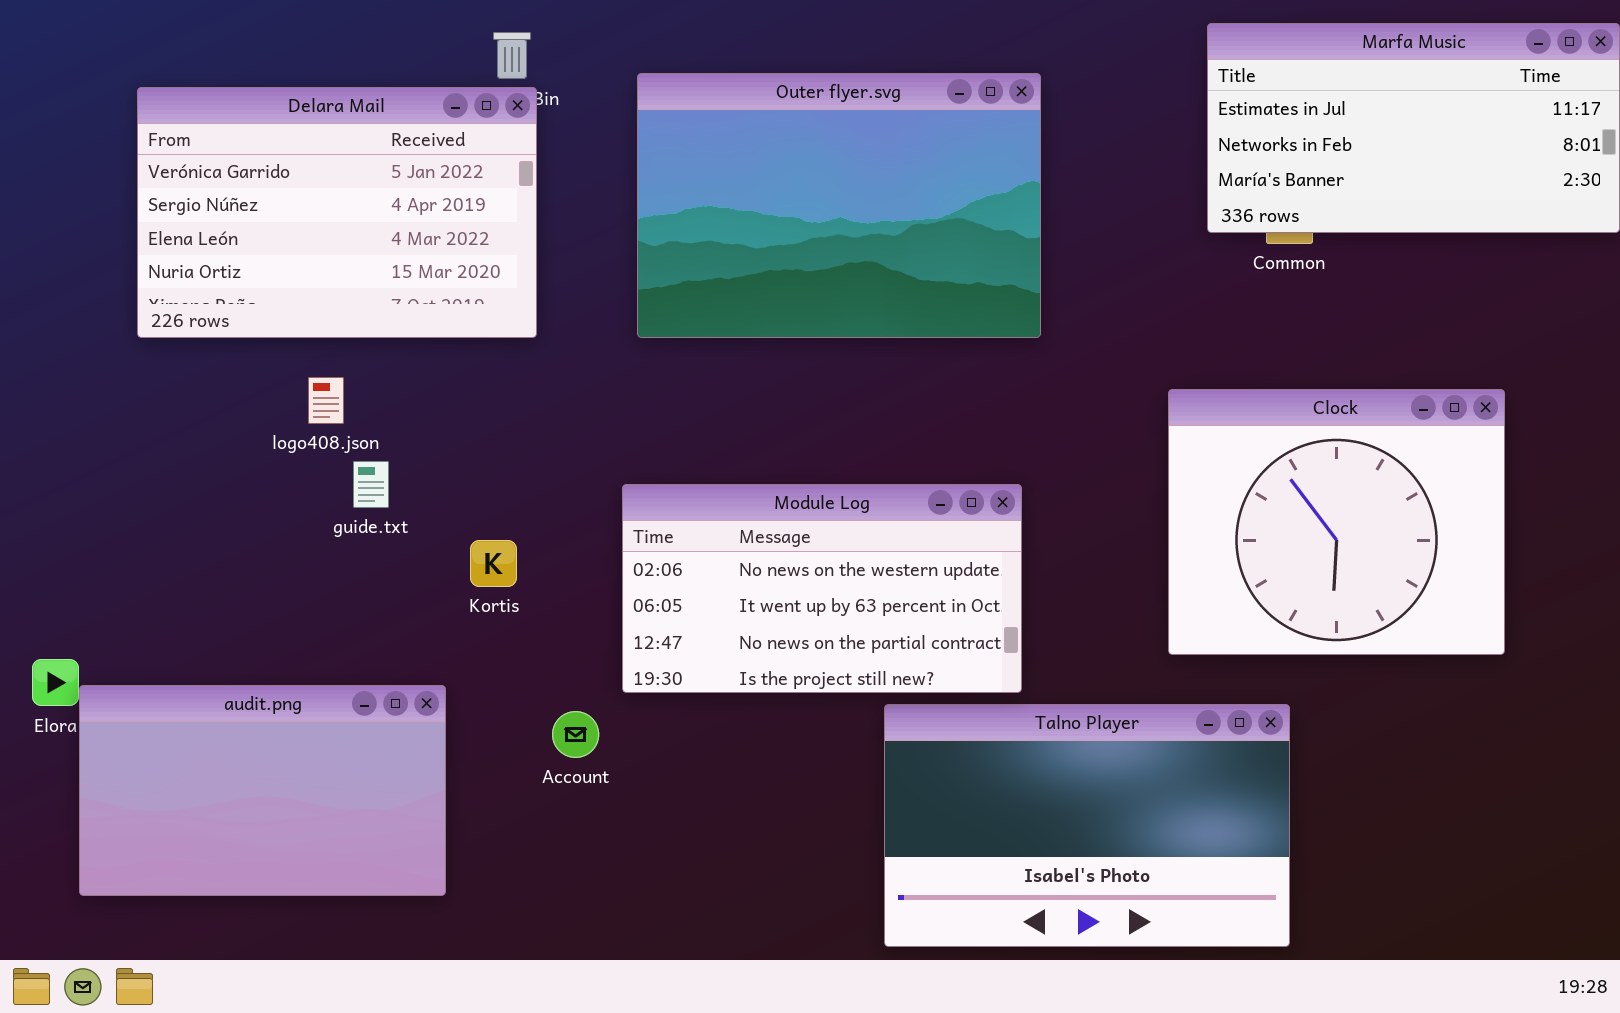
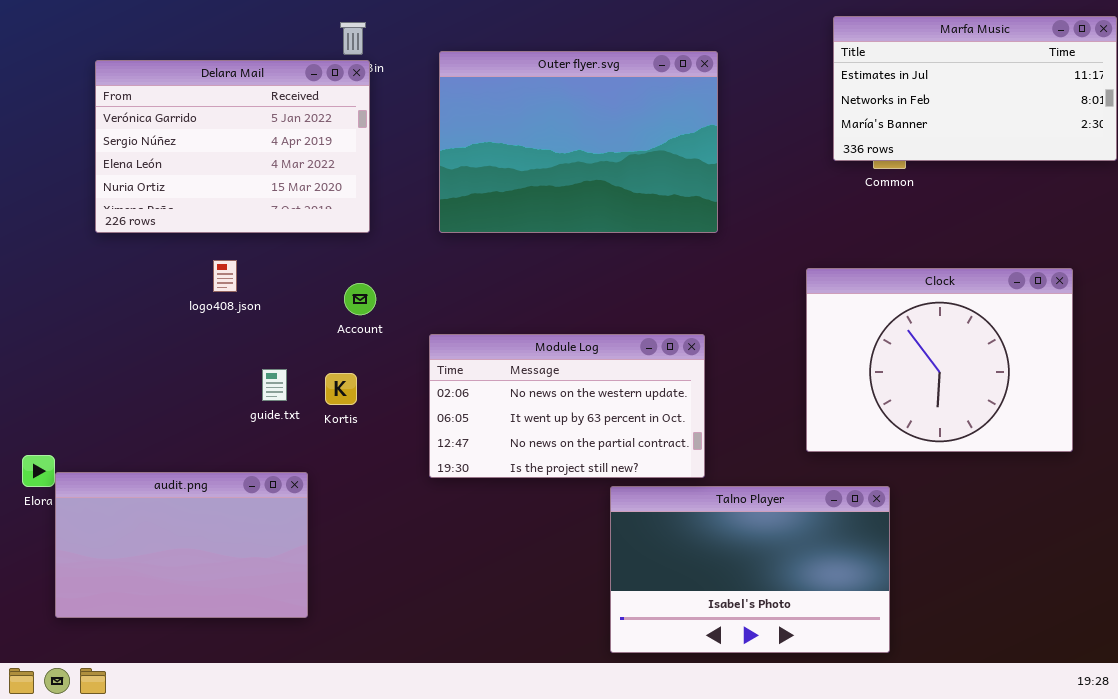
Clock: [1168,389,1505,655] -> [806,268,1073,452], resized
guide.txt: [353,461,389,508] -> [262,369,287,401], moved
Account: [552,711,599,758] -> [344,283,376,315], moved

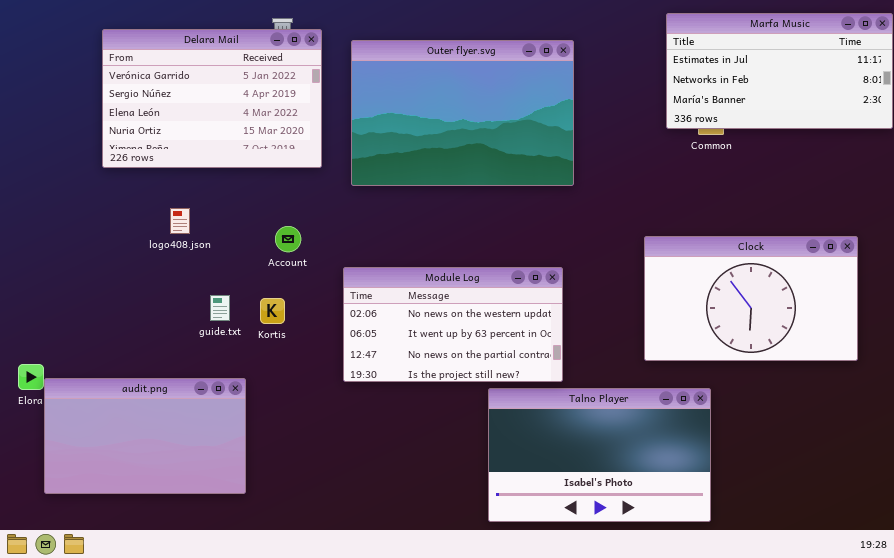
Delara Mail: [95,60,370,233] -> [102,29,322,168], moved
Clock: [806,268,1073,452] -> [644,236,858,361], resized

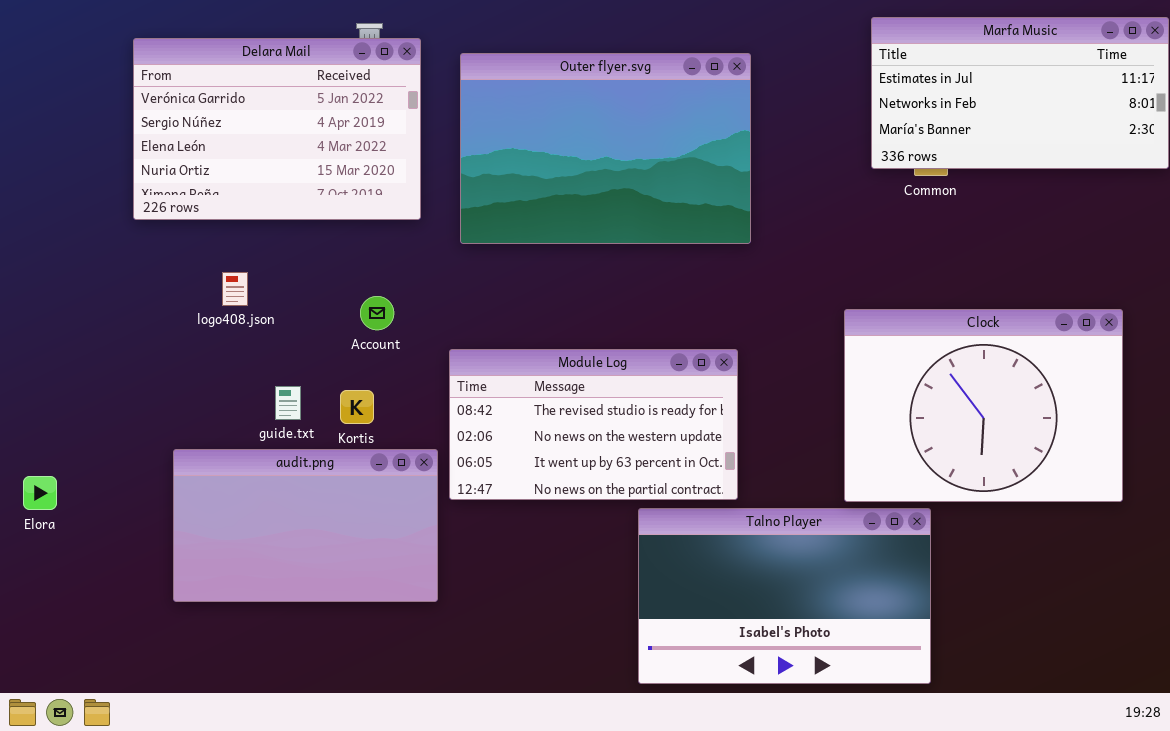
Clock: [644,236,858,361] -> [844,309,1123,502], resized
Module Log: [343,267,563,382] -> [449,349,738,500], scrolled up 1 row
audit.png: [44,378,246,494] -> [173,449,438,602], moved

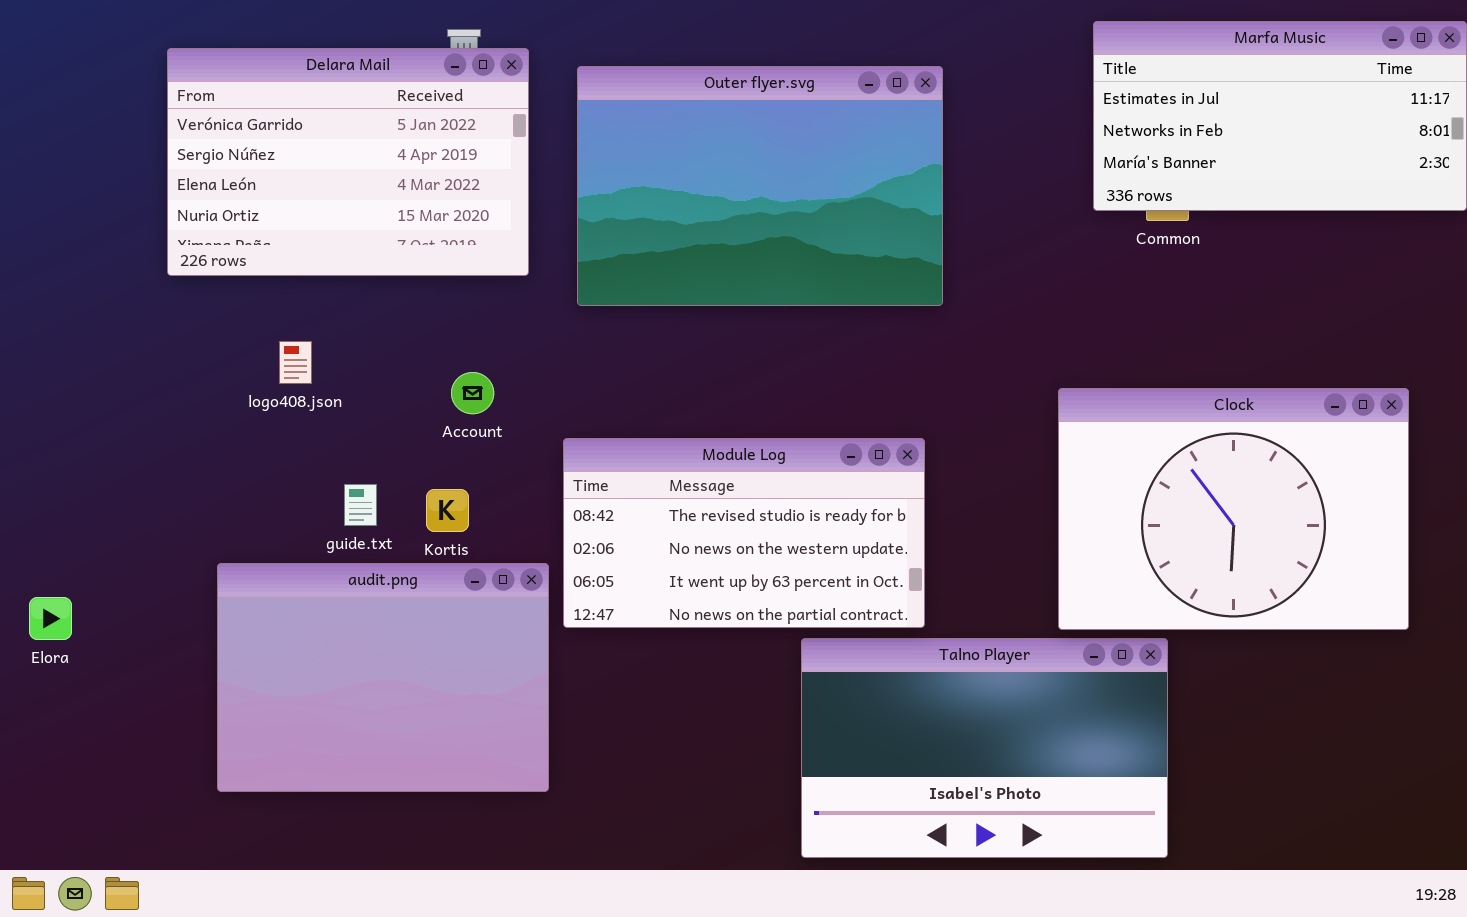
audit.png: [173,449,438,602] -> [217,563,549,792], resized

